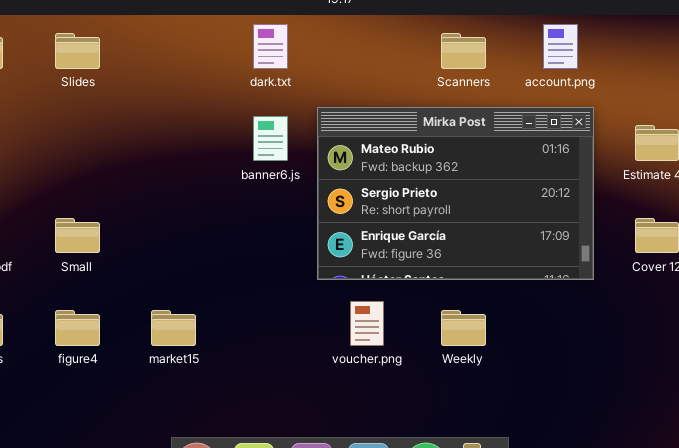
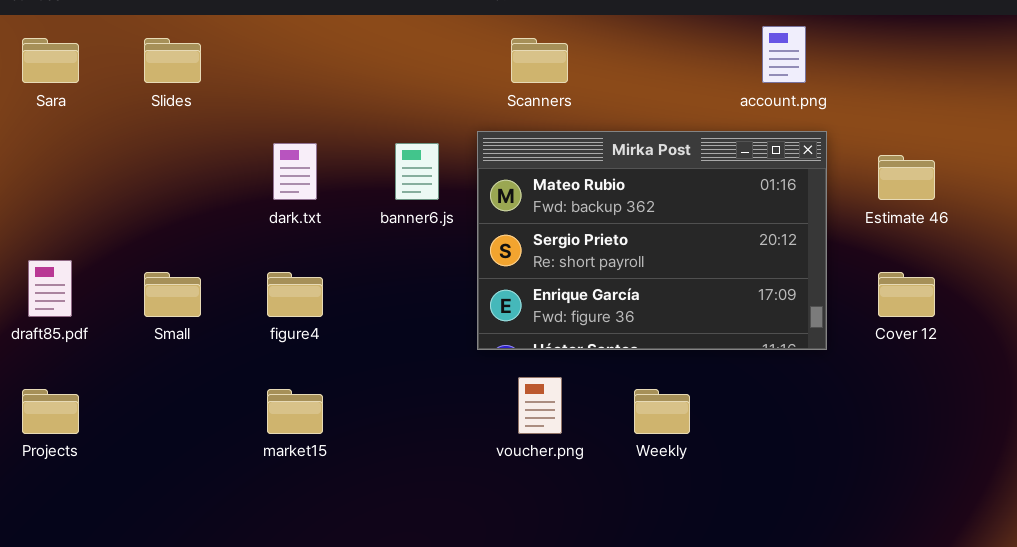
dark.txt: [253,24,288,69] -> [273,143,317,200], moved
Scanners: [441,33,486,69] -> [511,38,568,83], moved
figure4: [55,310,100,346] -> [267,272,323,317], moved

